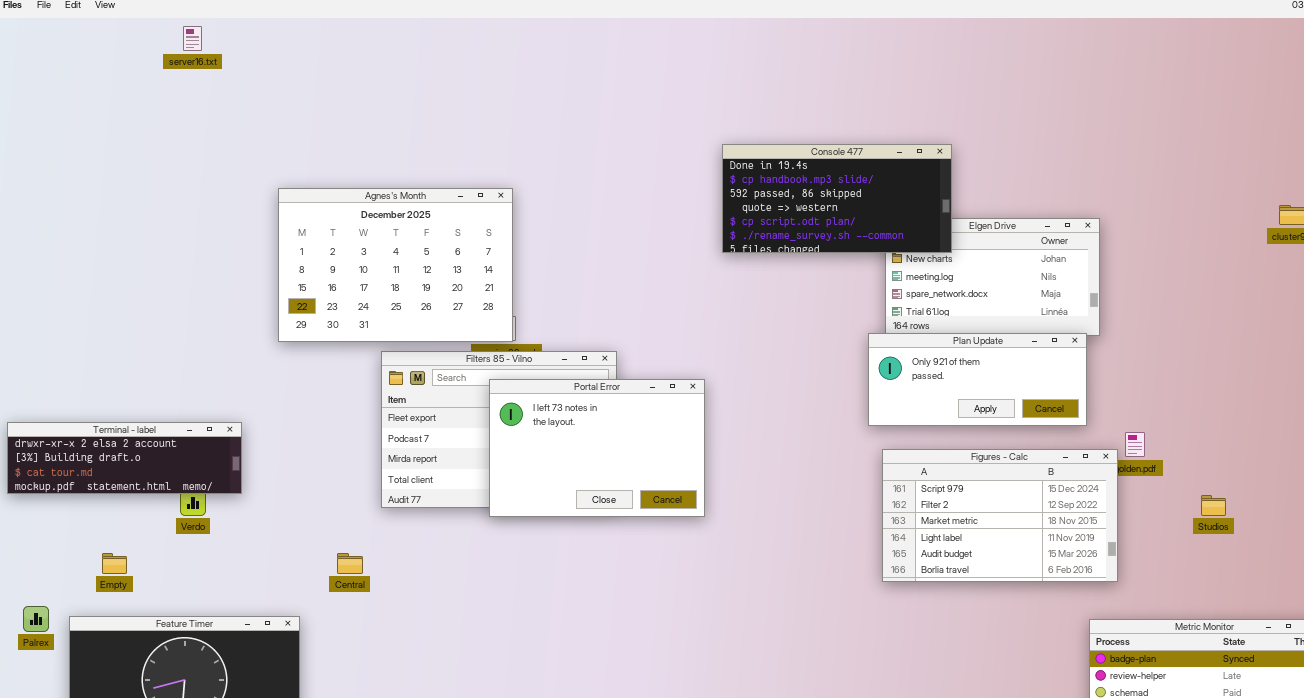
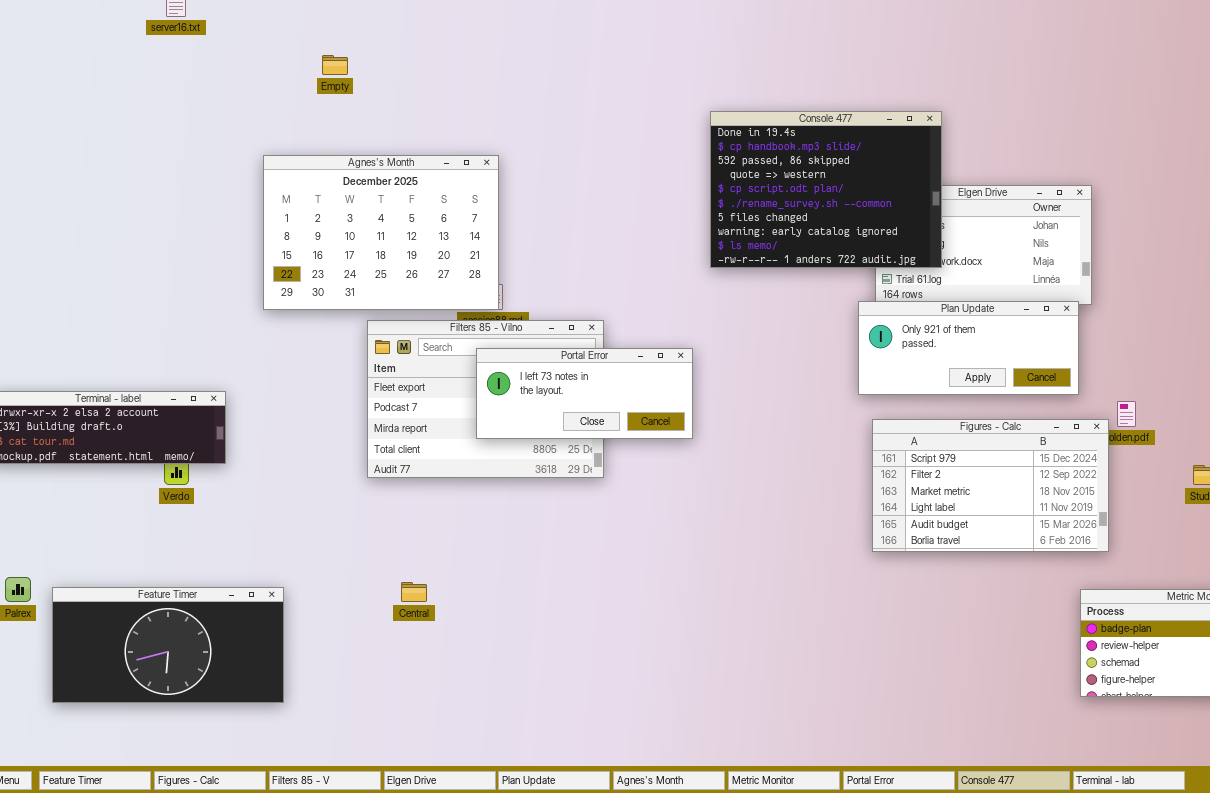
Console 477: [722,144,952,253] -> [710,111,942,268], resized
Portal Error: [489,379,705,517] -> [476,348,693,439], resized
Empty: [102,553,127,574] -> [322,55,348,75], moved
Central: [337,553,363,574] -> [401,582,427,602], moved

